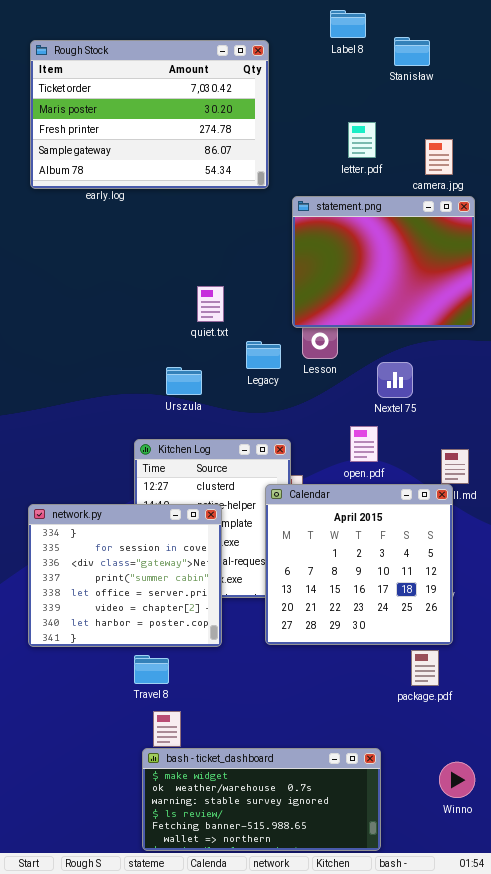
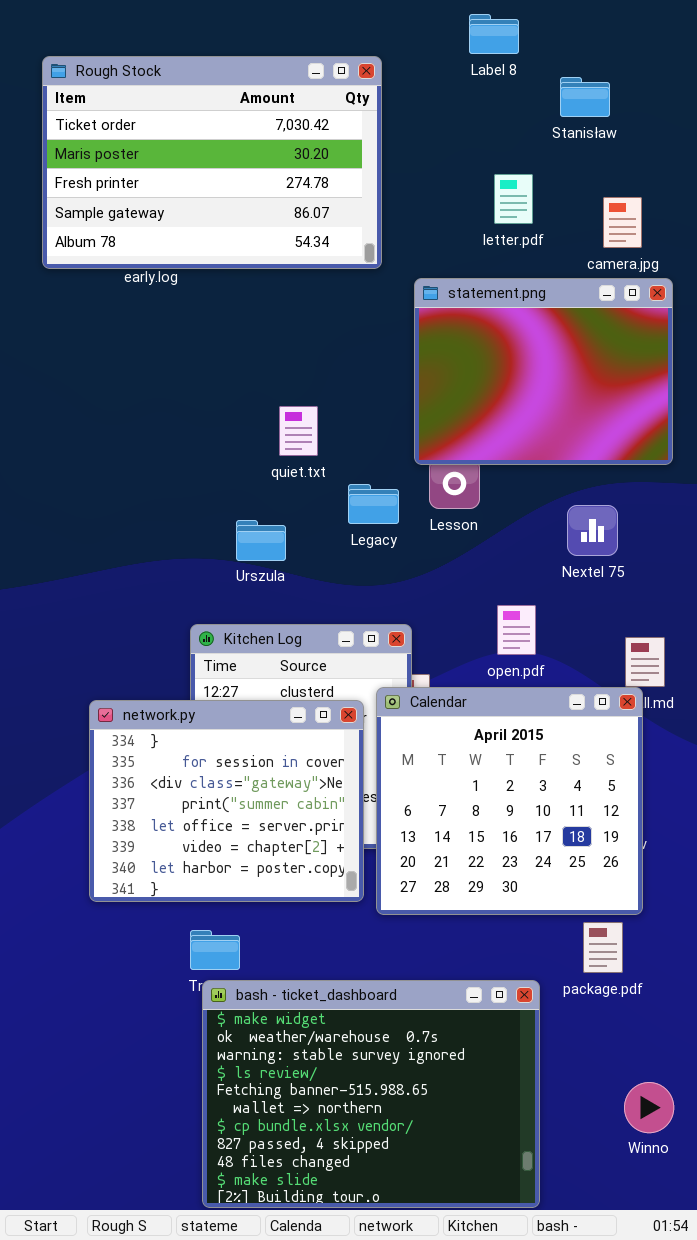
Stanisław: [394,37,430,66] -> [560,77,610,117], moved
Nextel 75: [377,362,413,398] -> [567,505,618,556], moved
network.py: [28,504,222,647] -> [89,700,364,902], moved
bash - ticket_dashboard: [142,748,381,851] -> [202,980,540,1208], resized

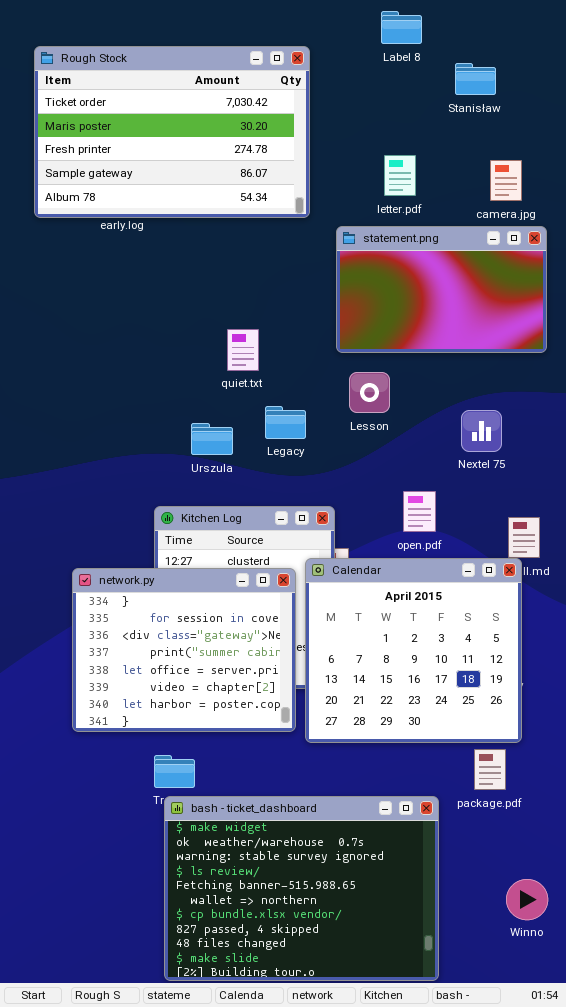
letter.pdf: [494,174,533,224] -> [384,155,416,196], moved
statement.png: [414,278,673,465] -> [336,226,547,353], resized
Legacy: [348,484,399,524] -> [265,406,306,439], moved

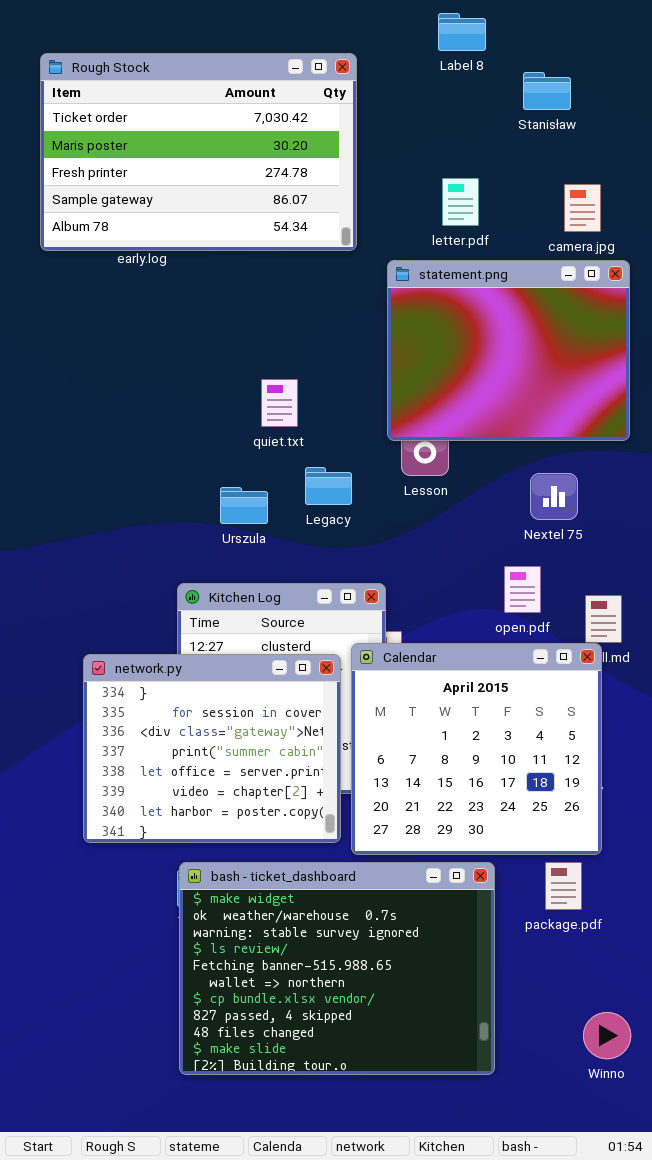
statement.png: [336,226,547,353] -> [387,260,630,441], resized
open.pdf: [403,491,436,532] -> [504,566,541,613], moved
bash - ticket_dashboard: [164,796,439,981] -> [179,862,495,1075], moved

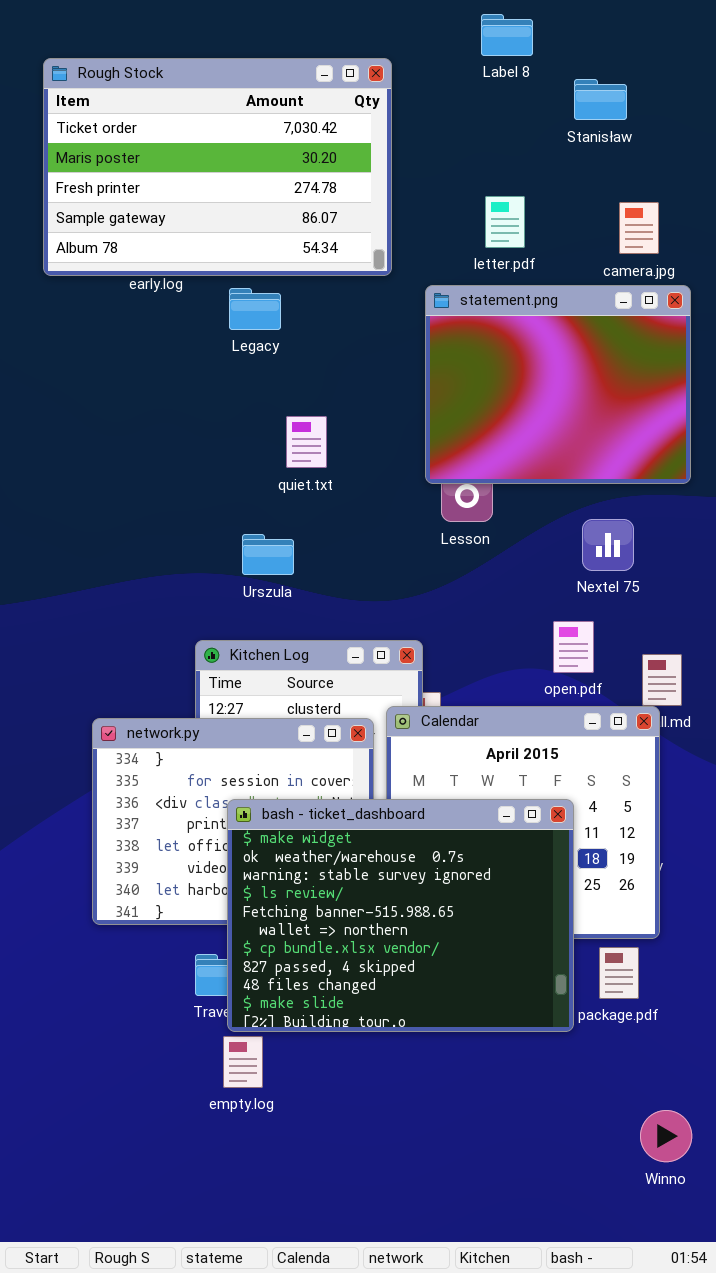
Legacy: [305,467,352,505] -> [229,288,281,330], moved
bash - ticket_dashboard: [179,862,495,1075] -> [227,799,574,1032], moved

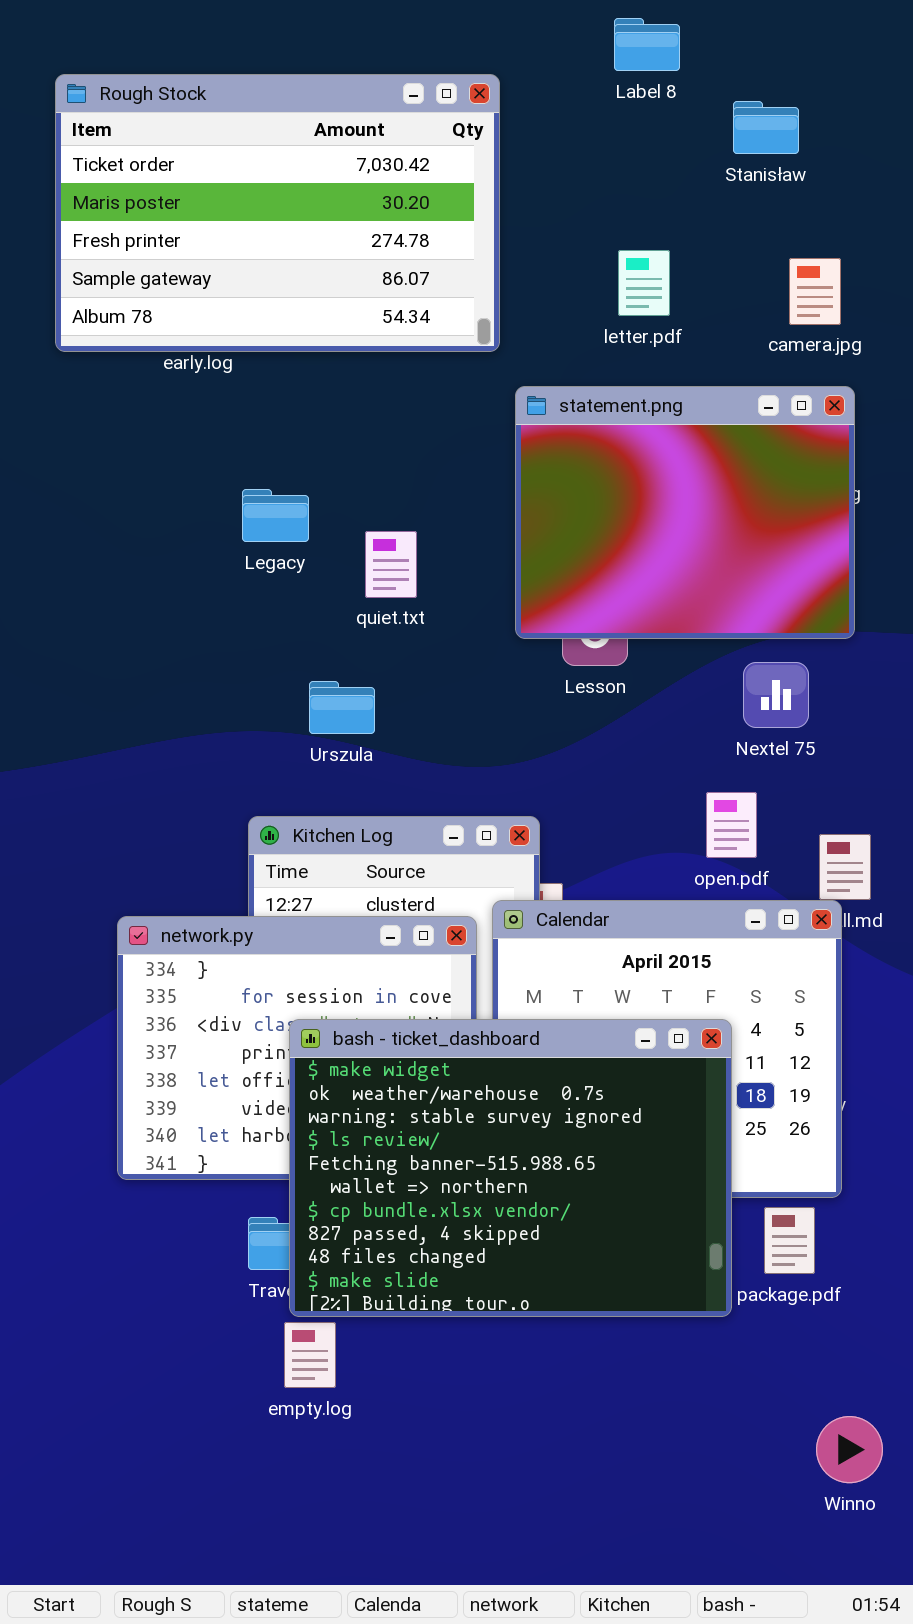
statement.png: [425,285,691,484] -> [515,386,855,639], moved
Legacy: [229,288,281,330] -> [242,489,309,542], moved

